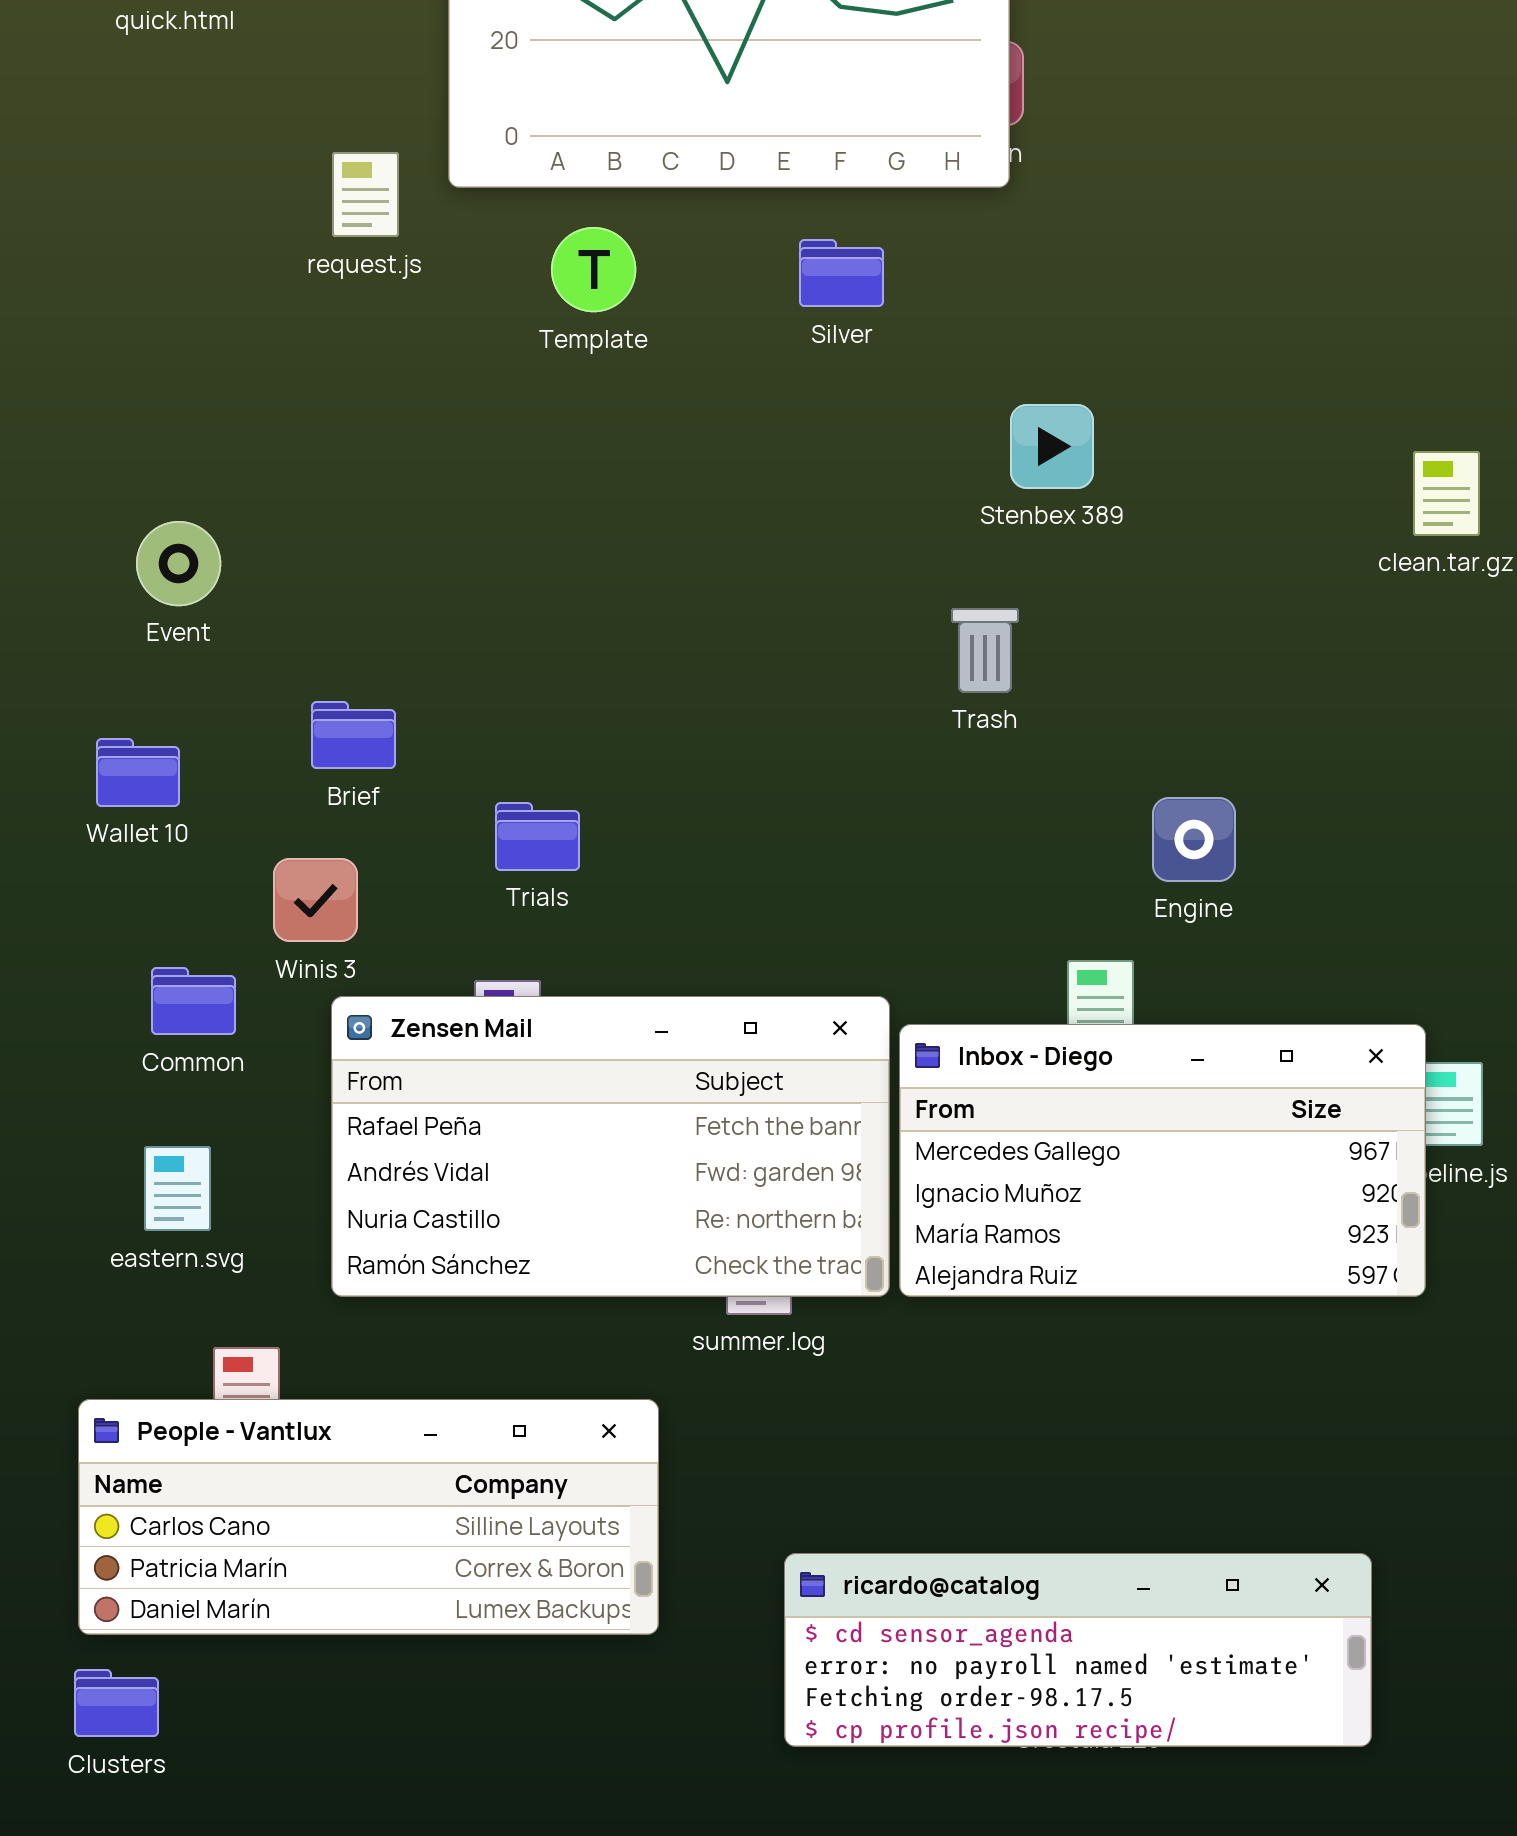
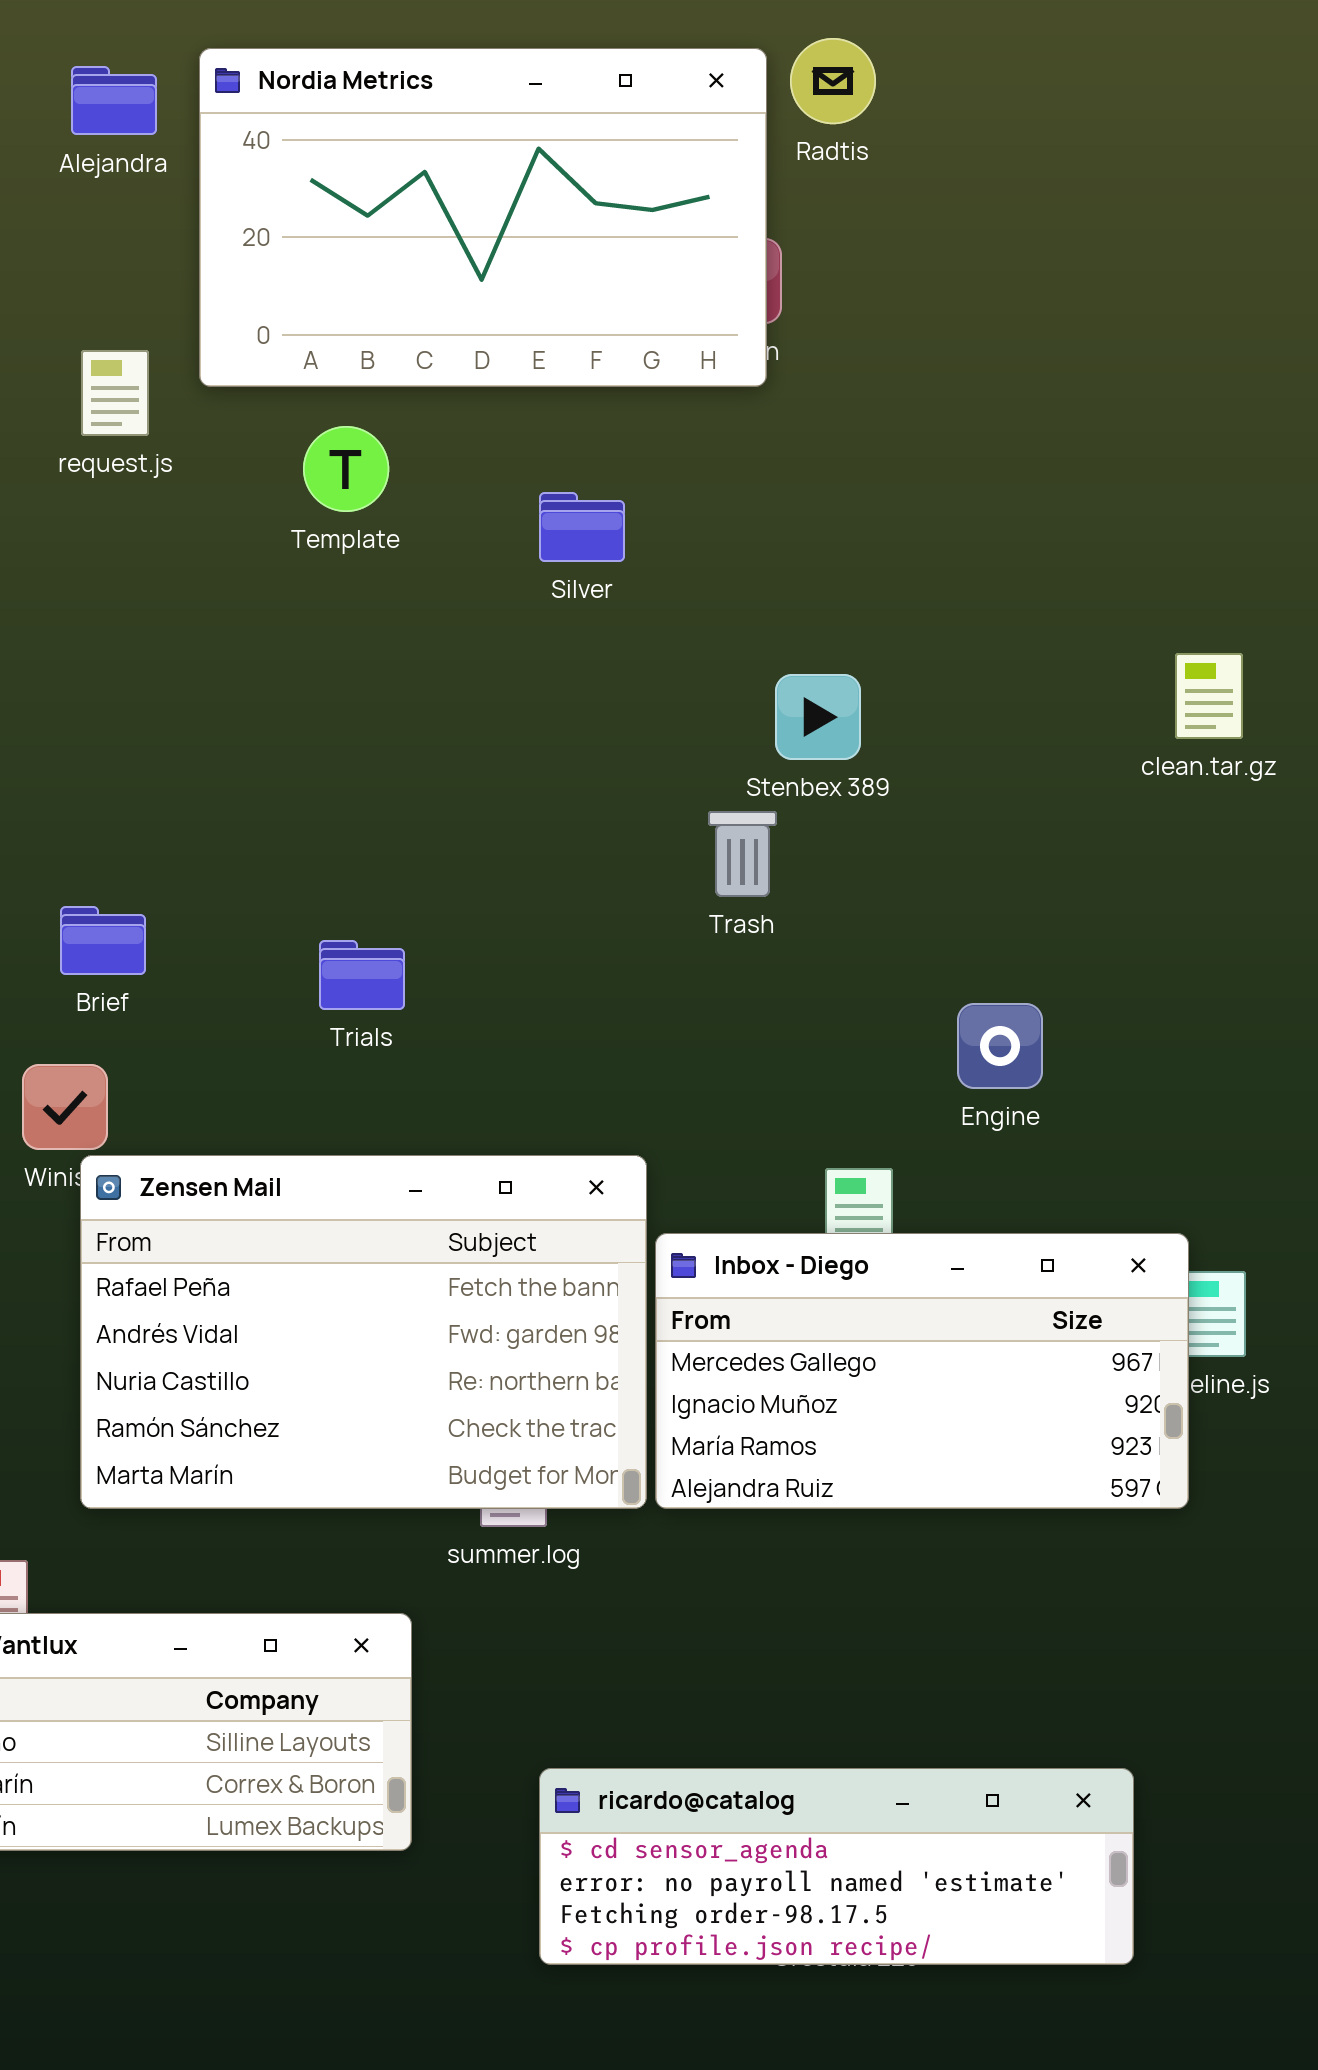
Silver: [799,239,884,307] -> [539,492,625,562], moved
Stenbex 389: [1010,404,1094,489] -> [775,674,861,760], moved
Engine: [1152,797,1236,882] -> [957,1003,1043,1089], moved
Trials: [495,802,580,871] -> [319,940,405,1010], moved
Zensen Mail: [331,996,890,1297] -> [80,1155,647,1509], resized

